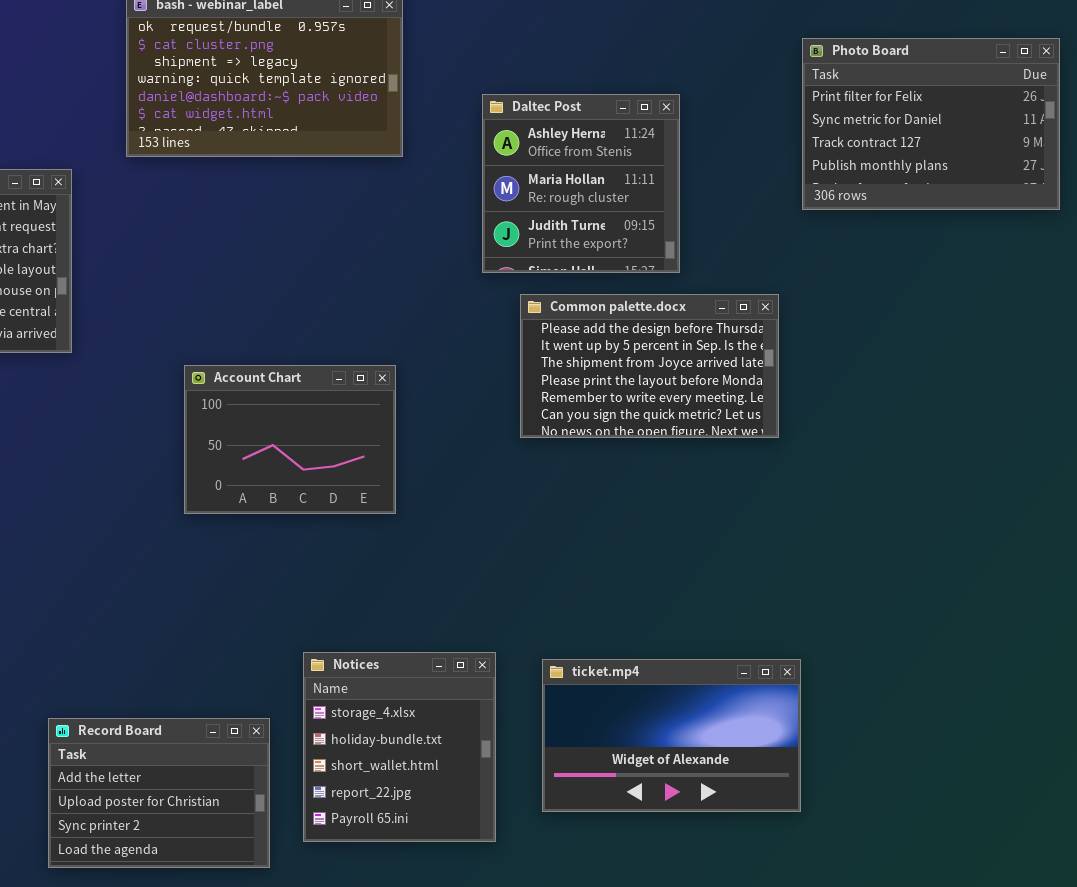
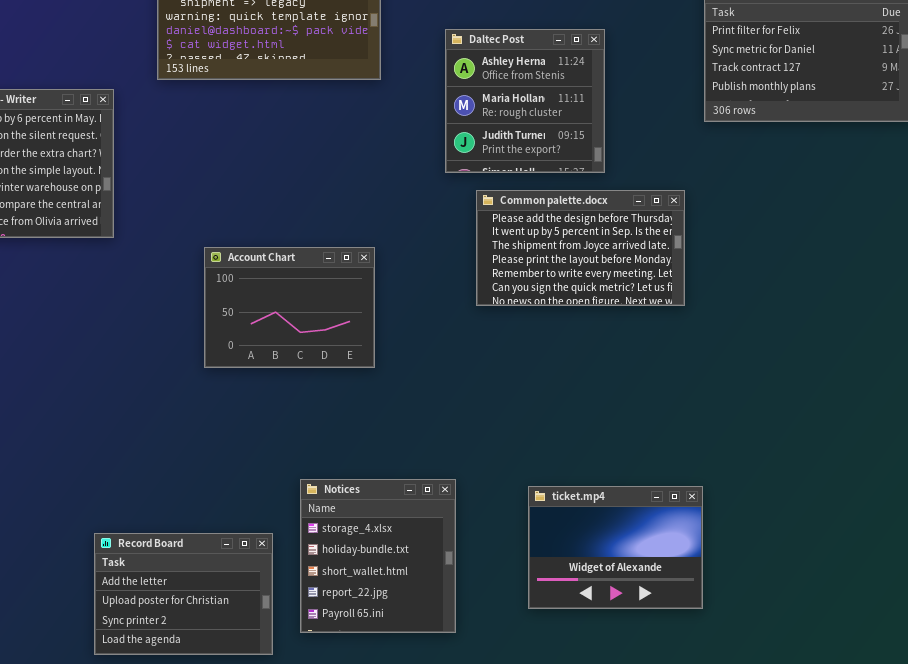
ticket.mp4: [542,659,801,812] -> [528,486,703,609], resized

